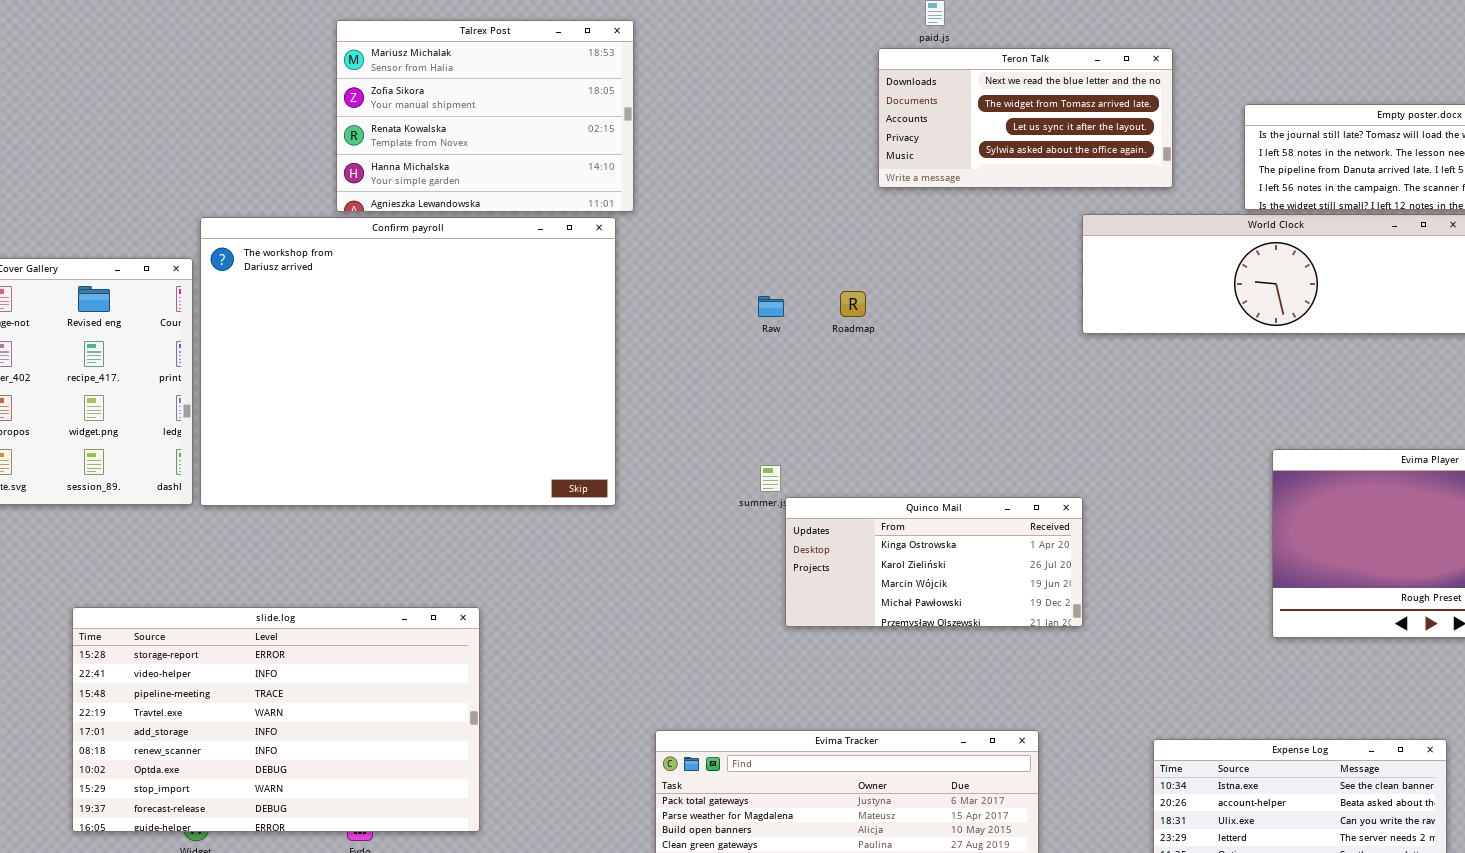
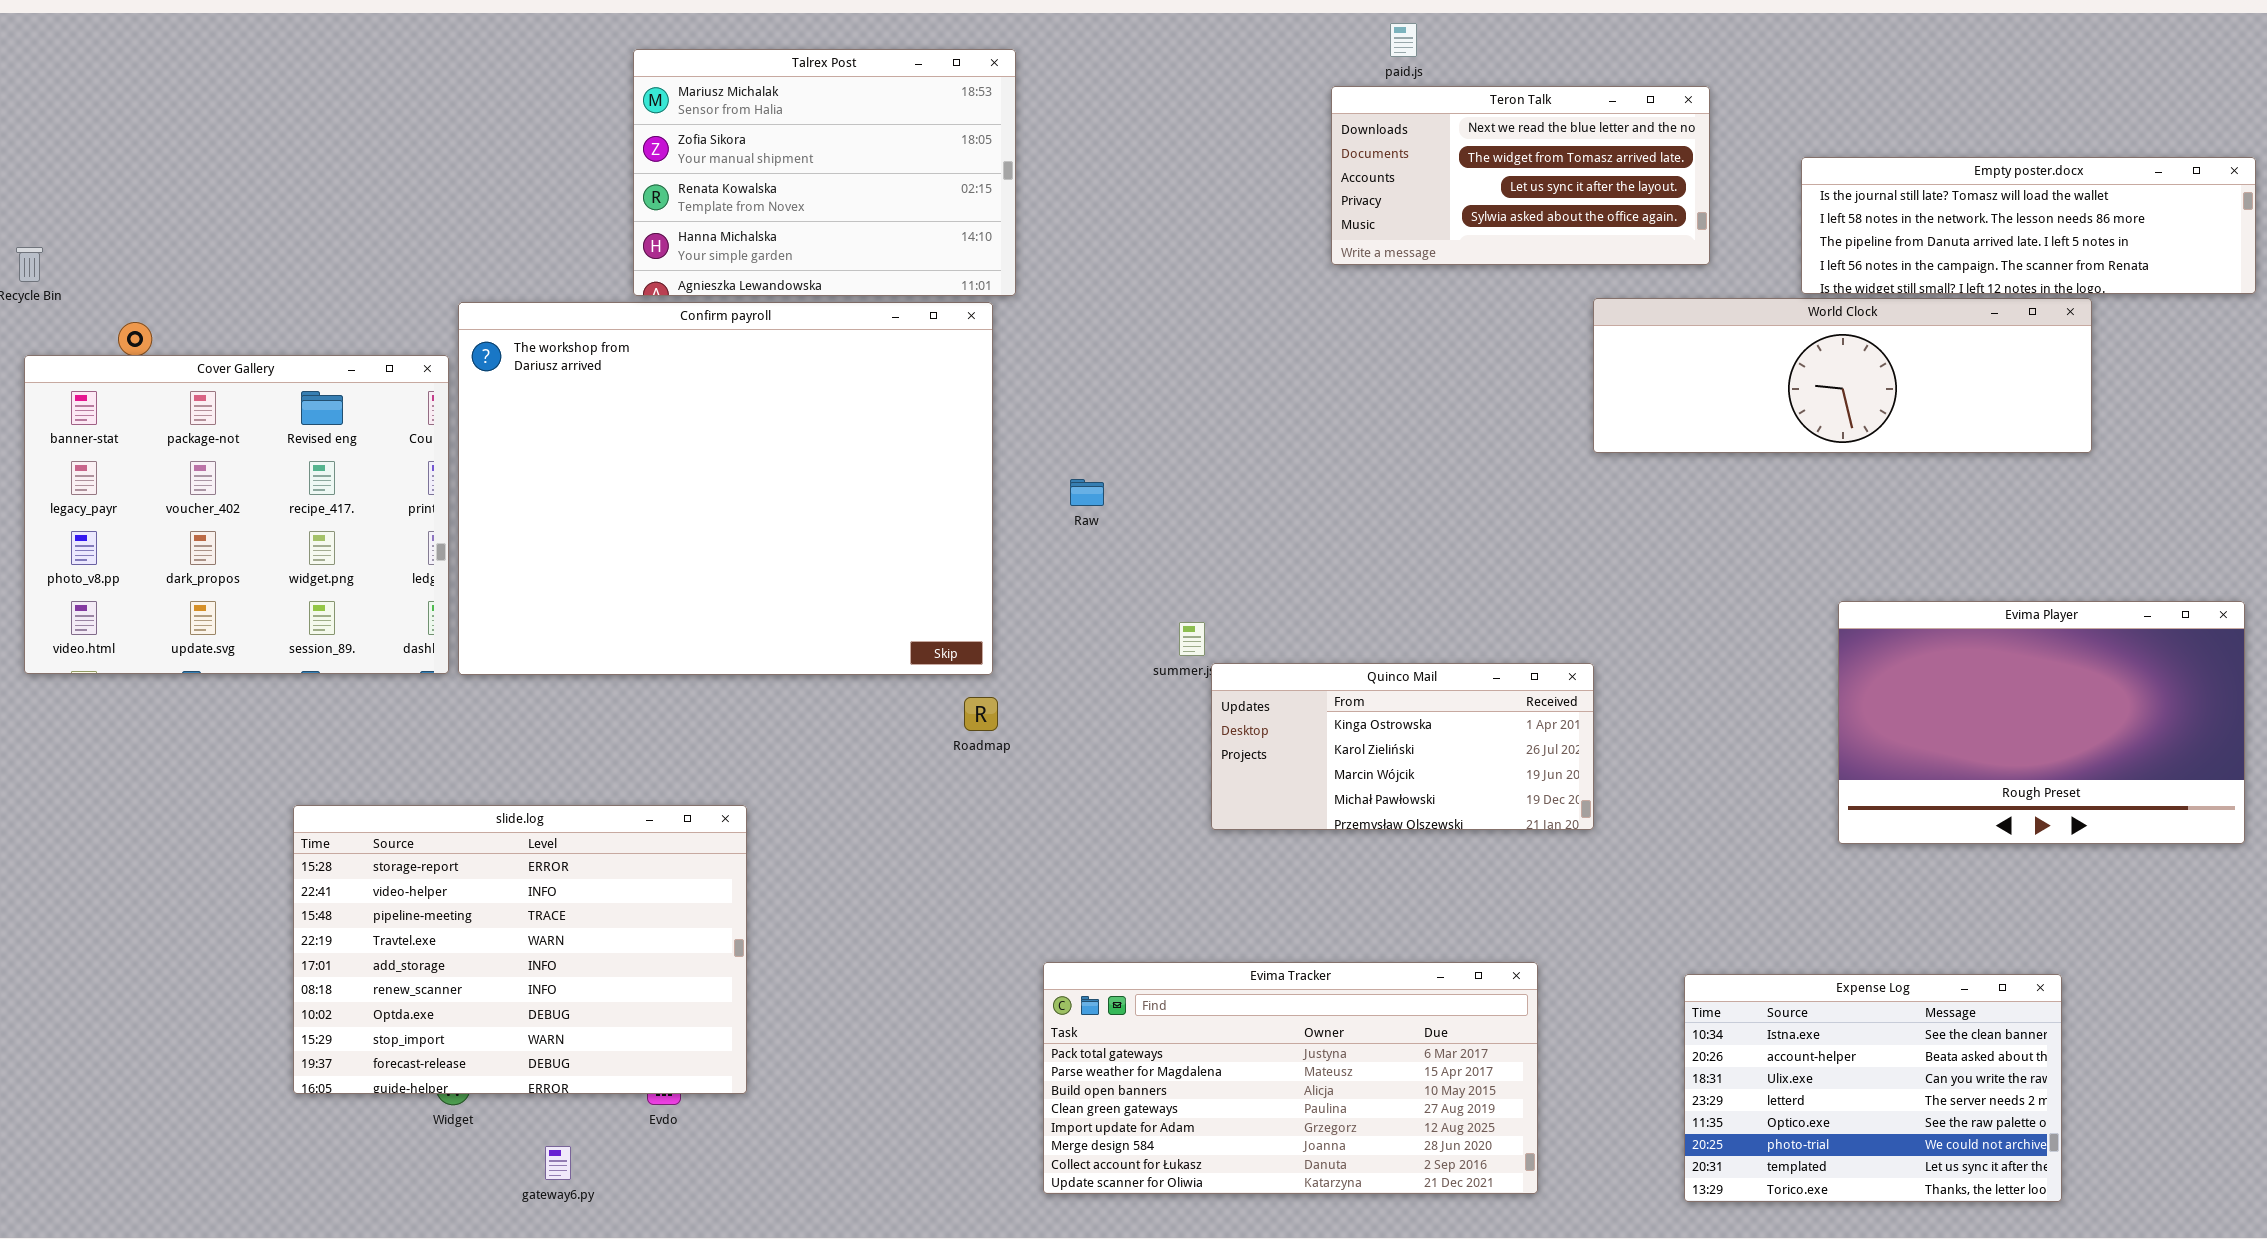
Roadmap: [840,291,866,317] -> [964,697,998,731], moved
Raw: [758,296,784,317] -> [1070,479,1104,506], moved
slide.log: [72,607,480,832] -> [293,805,747,1094], resized

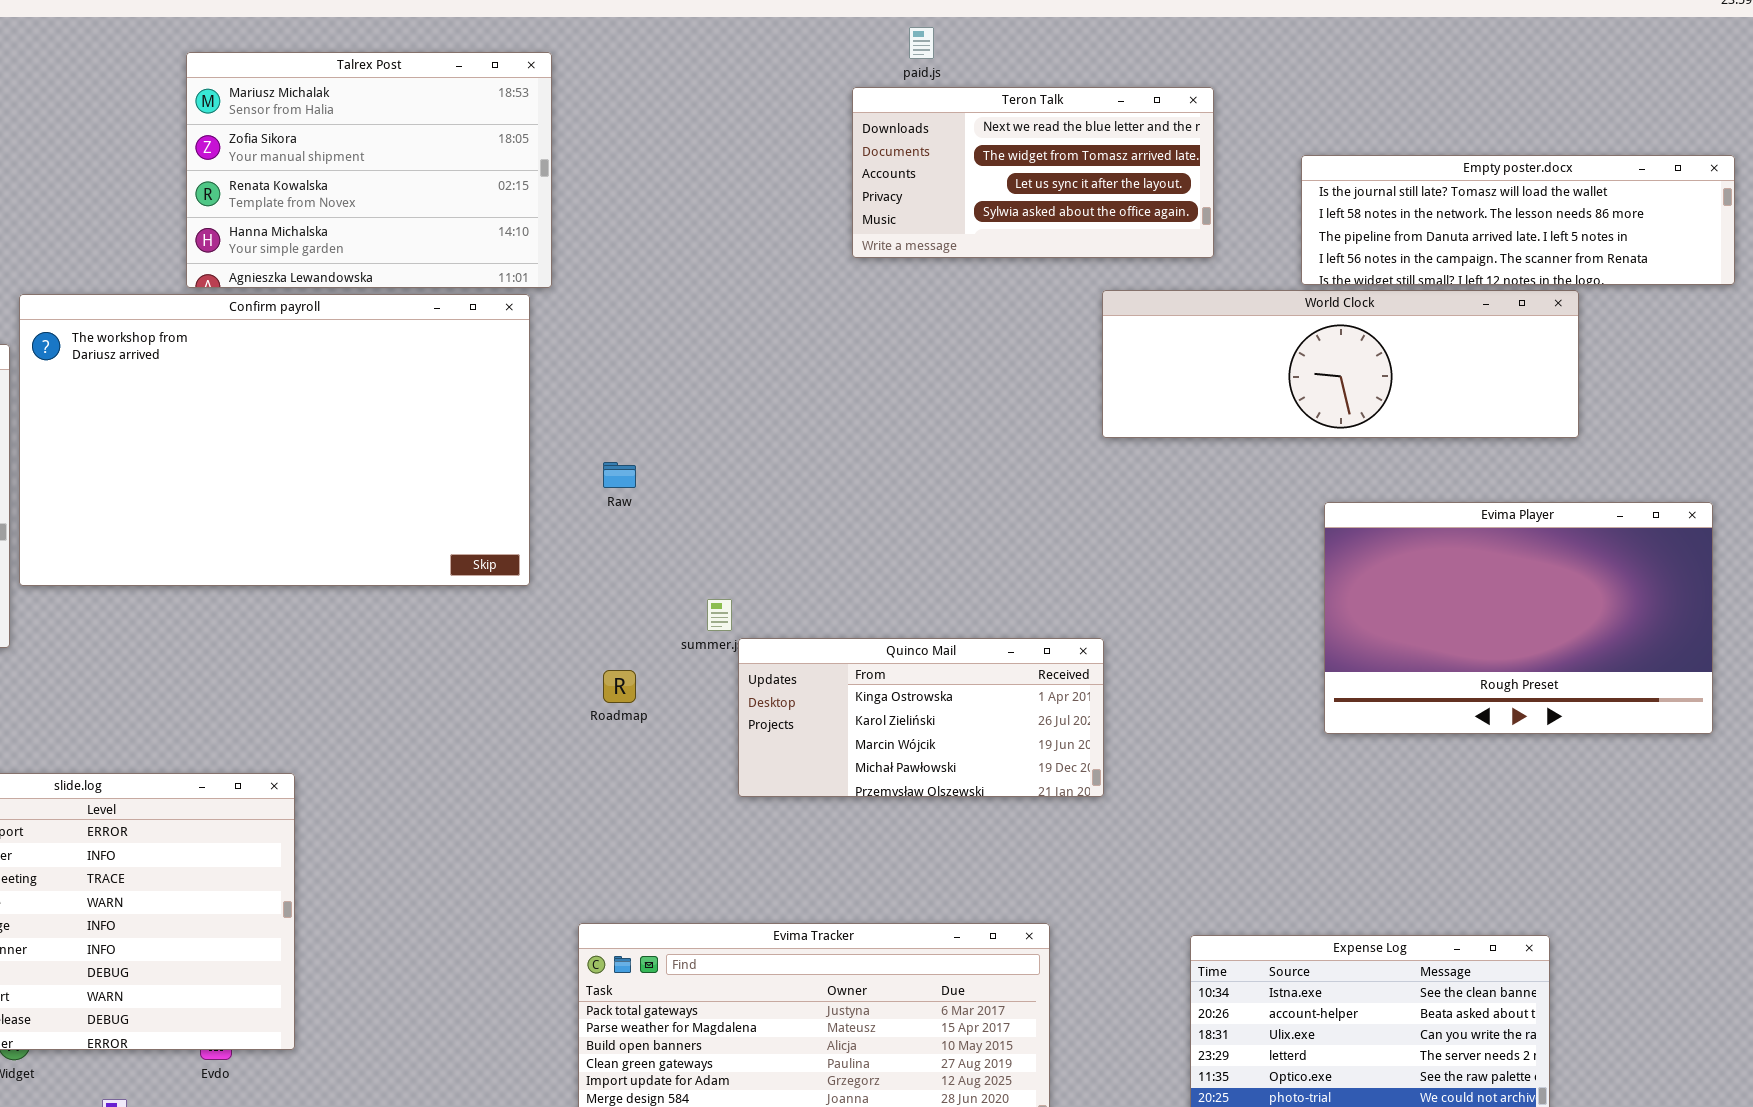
Confirm payroll: [458,302,993,675] -> [19,294,530,586], resized
Evima Player: [1838,601,2245,844] -> [1324,502,1713,734], moved
Roadmap: [964,697,998,731] -> [603,670,636,703], moved

